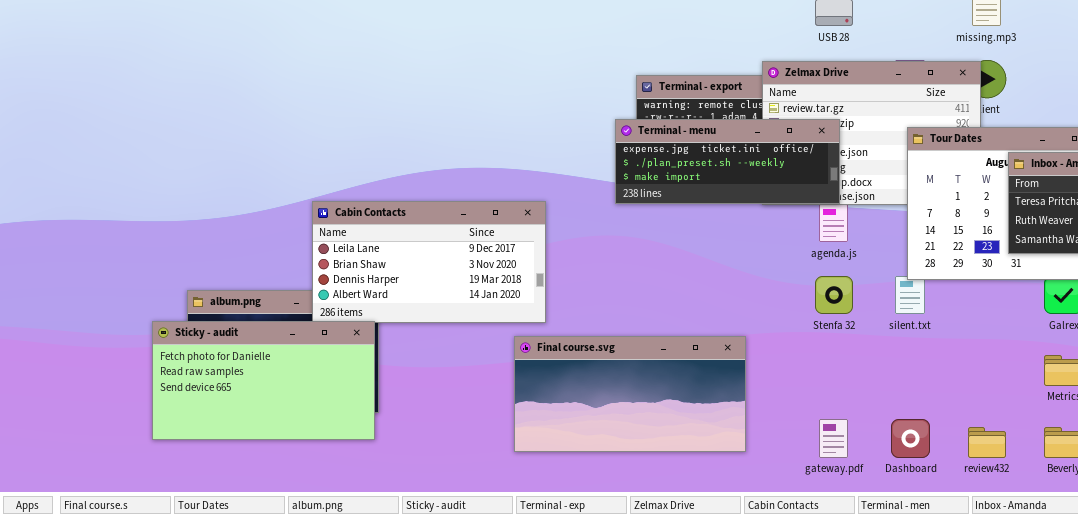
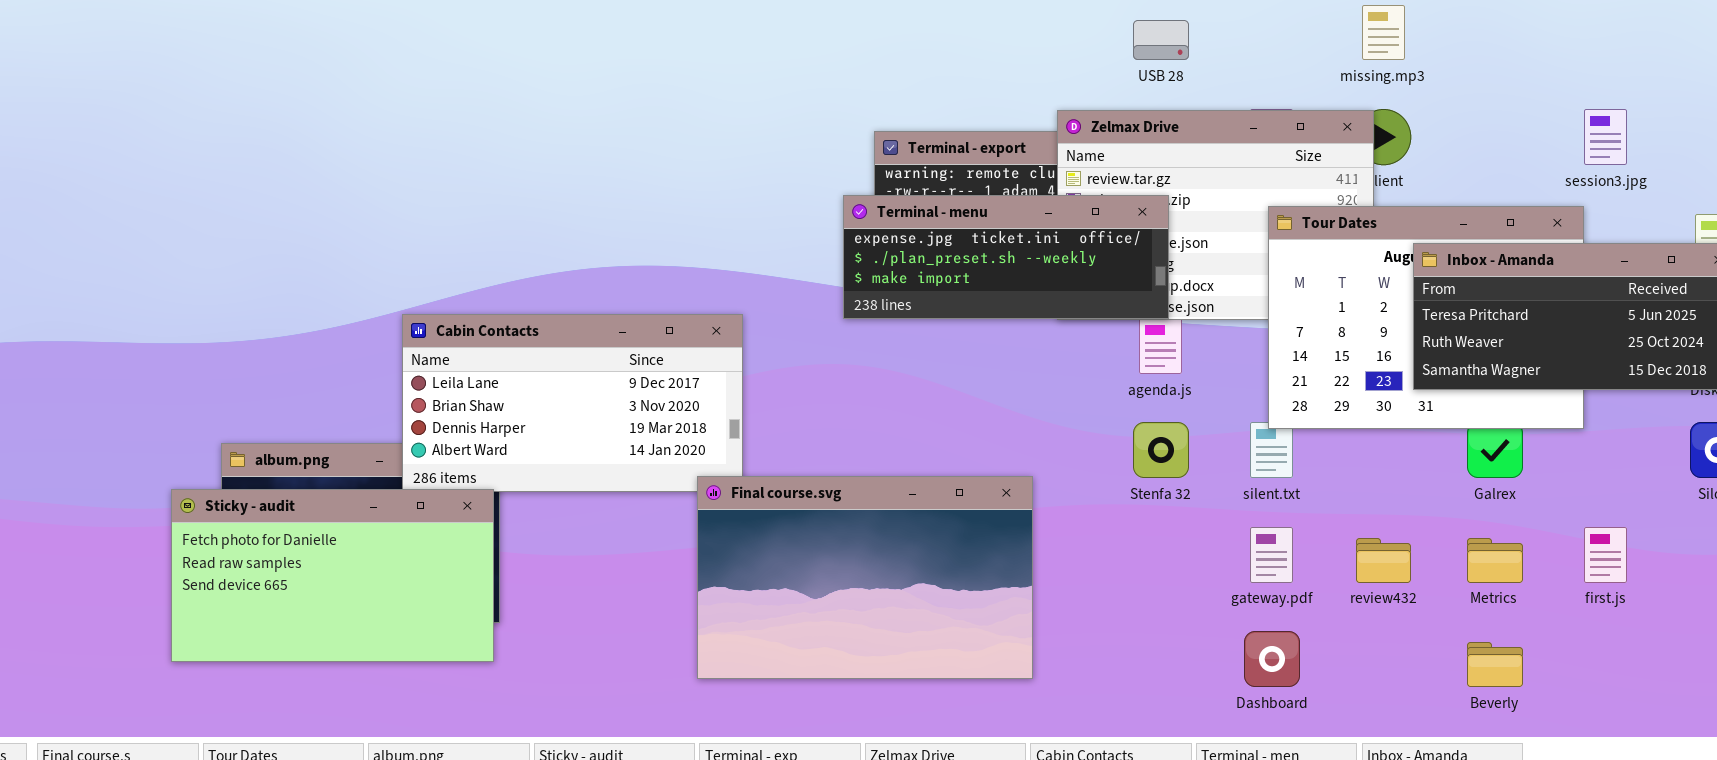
Final course.svg: [514,336,746,452] -> [697,476,1033,679], resized
gateway.pdf: [819,419,848,458] -> [1250,527,1293,583], moved
review432: [968,427,1006,458] -> [1356,538,1411,583], moved

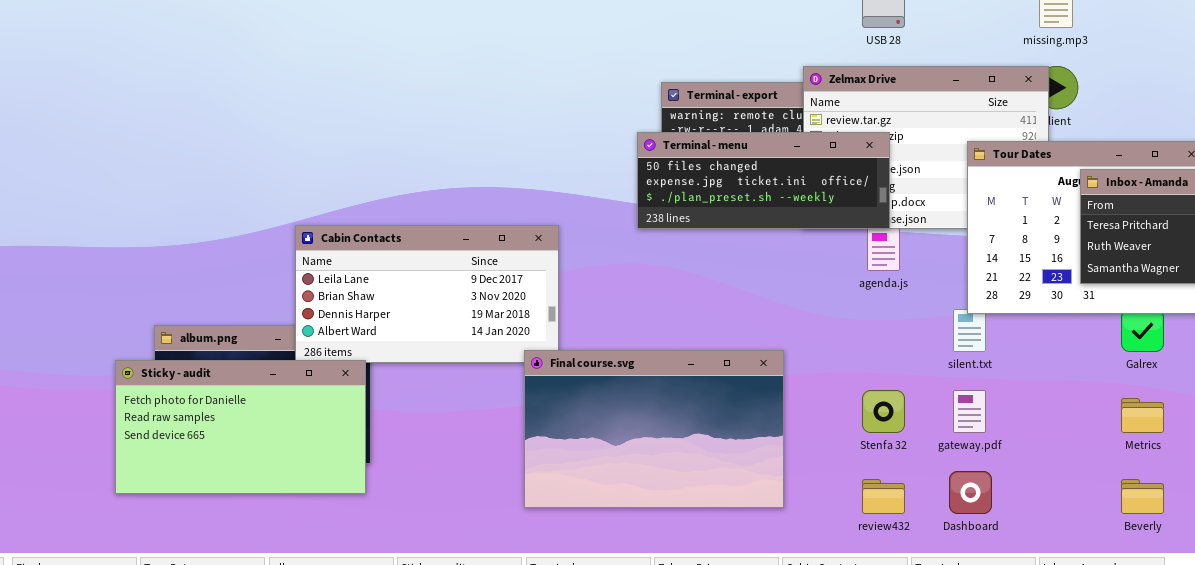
Terminal - menu: [843,195,1169,319] -> [637,132,890,229], scrolled up 1 row
Stenfa 32: [1133,422,1189,478] -> [862,390,905,433], moved
review432: [1356,538,1411,583] -> [862,479,905,514], moved

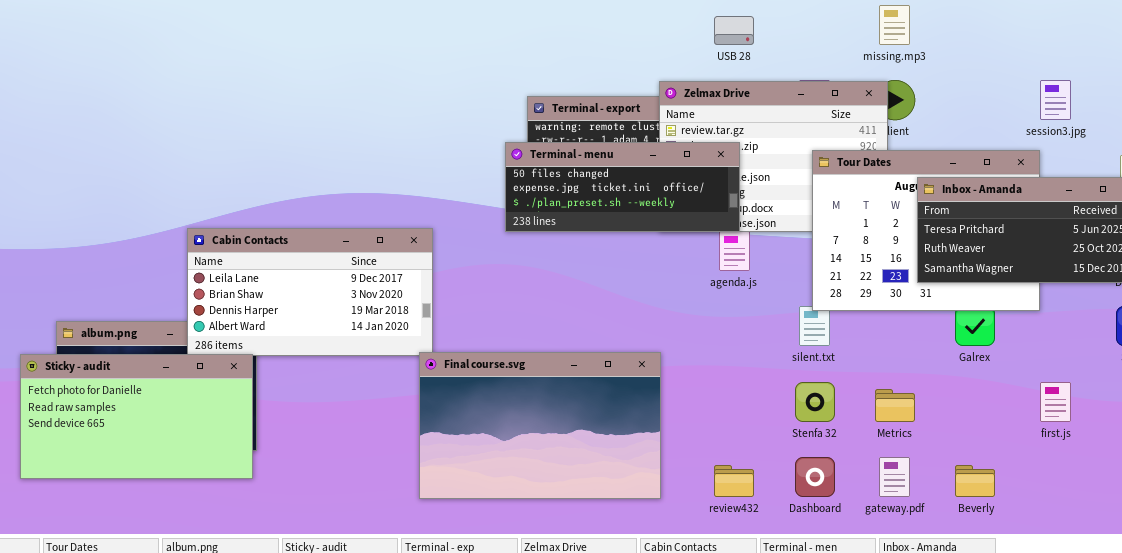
Final course.svg: [524,350,784,508] -> [419,352,661,499], moved
Stenfa 32: [862,390,905,433] -> [795,382,835,422], moved
gateway.pdf: [953,390,986,433] -> [879,457,910,497], moved
Metrics: [1121,398,1164,433] -> [875,389,915,422], moved

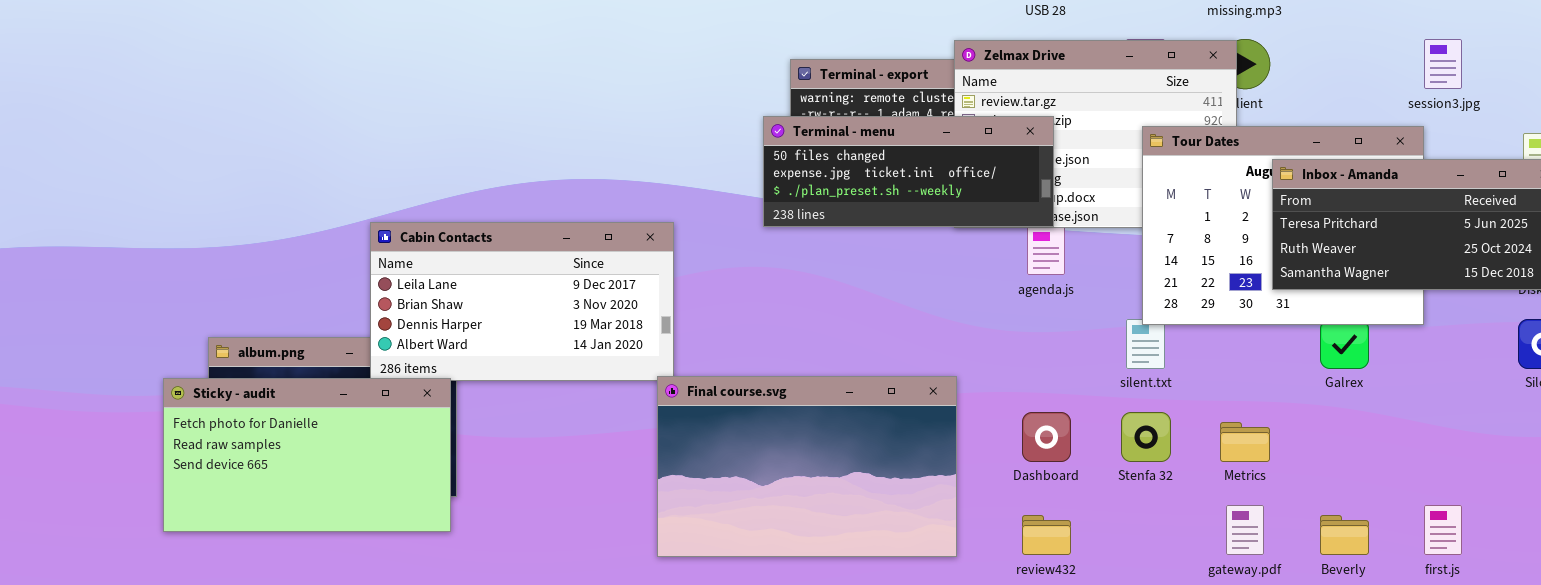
first.js: [1040,382,1071,422] -> [1424,505,1462,555], moved
Dashboard: [795,457,835,497] -> [1022,412,1071,462], moved

